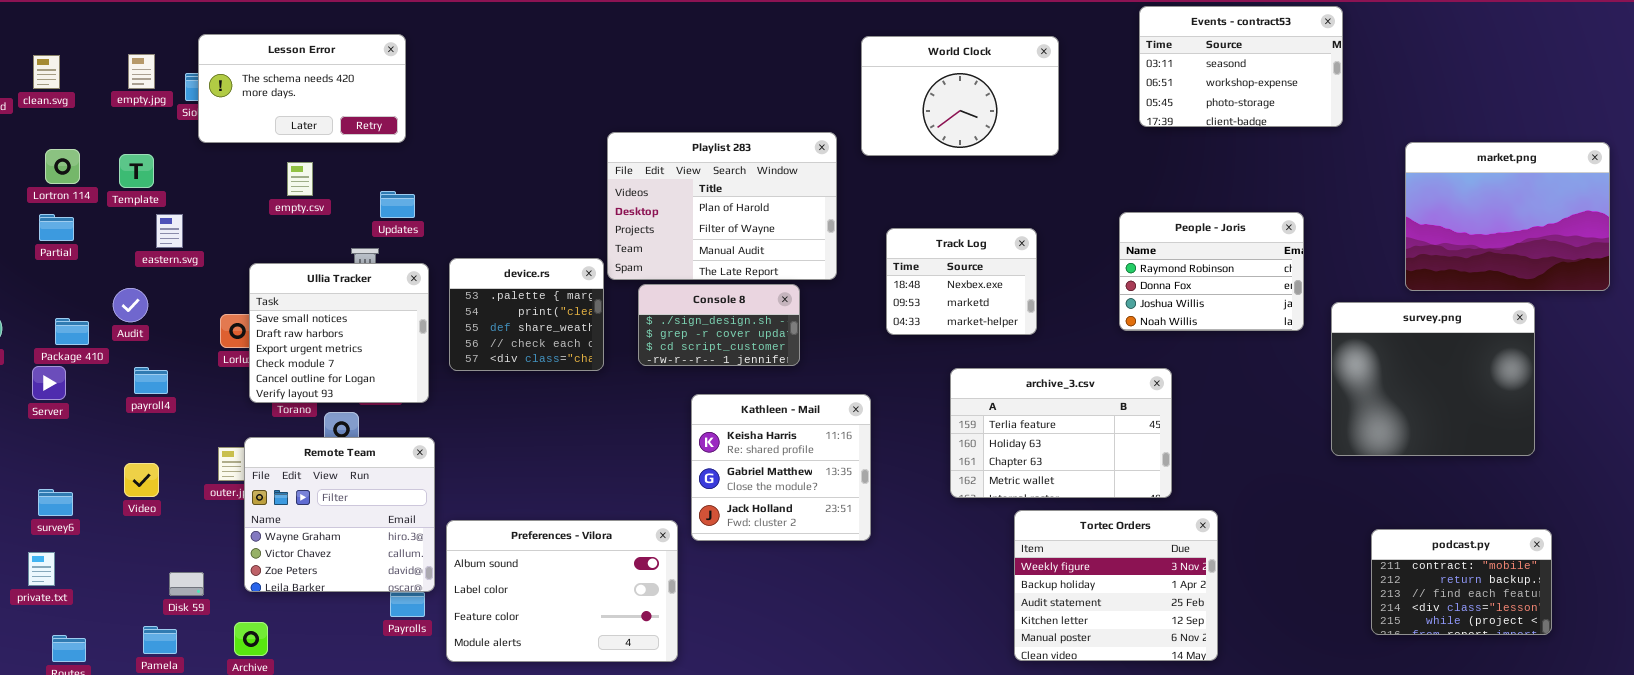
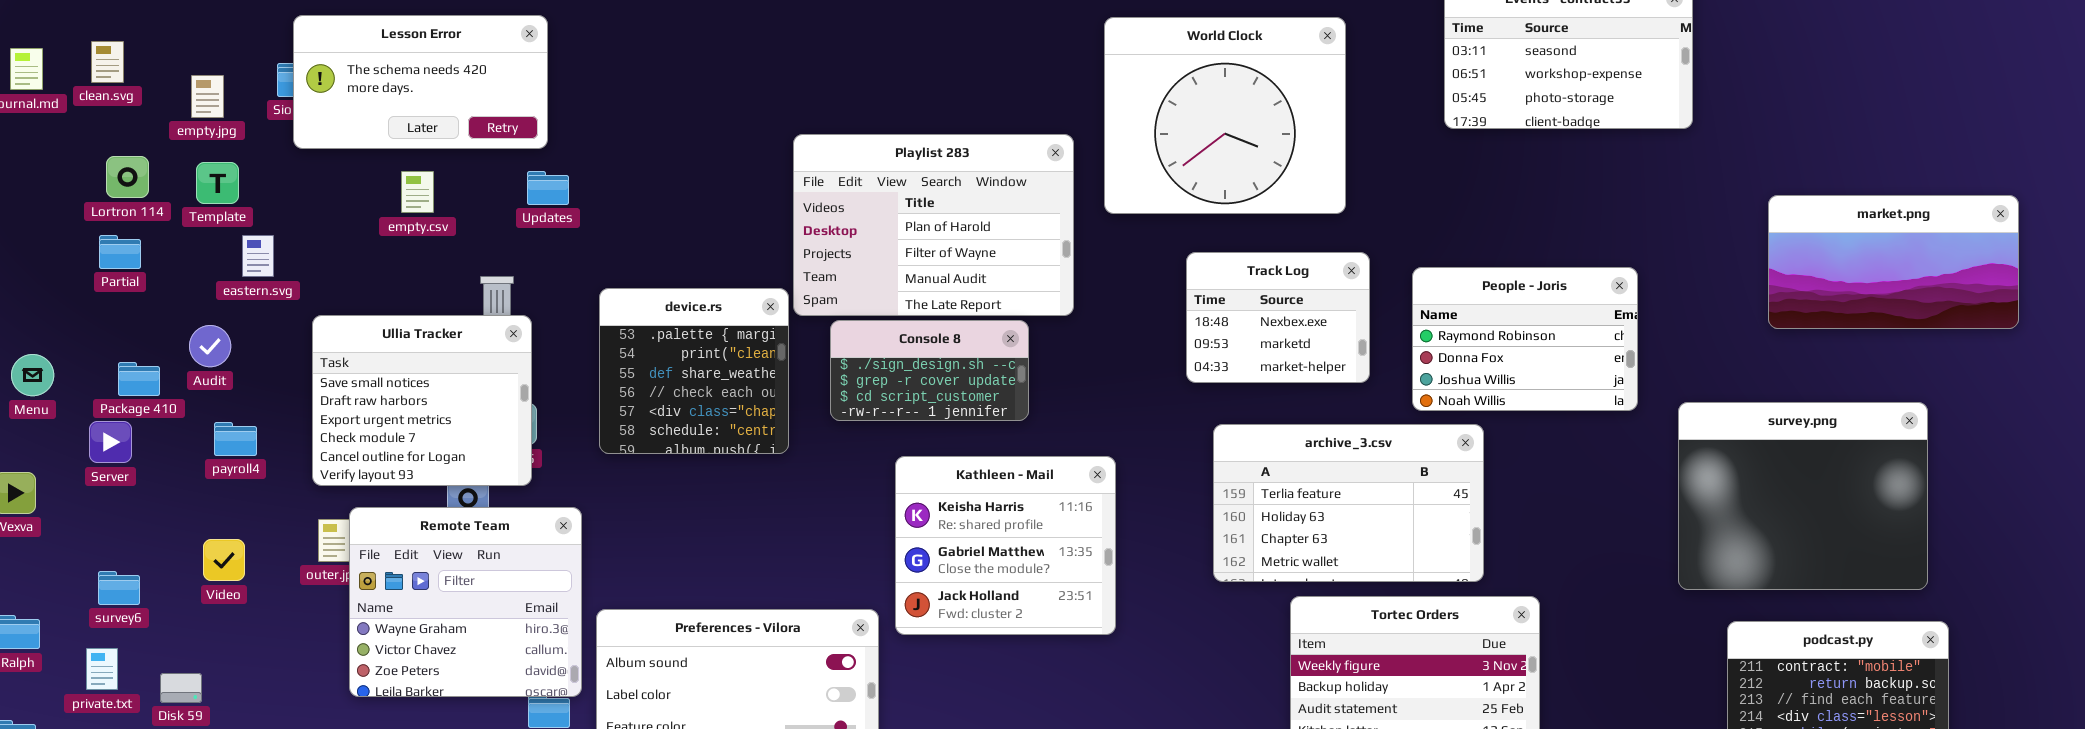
World Clock: [861,36,1059,156] -> [1104,17,1346,214], resized
empty.jpg: [128,54,155,89] -> [191,75,224,118], moved
market.png: [1405,142,1610,291] -> [1768,195,2019,329], resized
Updates: [380,191,415,218] -> [527,171,569,205], moved
People - Joris: [1119,212,1304,331] -> [1412,267,1638,411], moved
Track Log: [886,228,1037,335] -> [1186,252,1370,383], moved
device.rs: [449,258,604,371] -> [599,288,789,454], resized
Ullia Tracker: [249,263,429,403] -> [312,315,532,486], moved
survey.png: [1331,302,1535,456] -> [1678,402,1928,590], moved
Disk 59: [169,572,204,596] -> [160,673,202,703], moved

